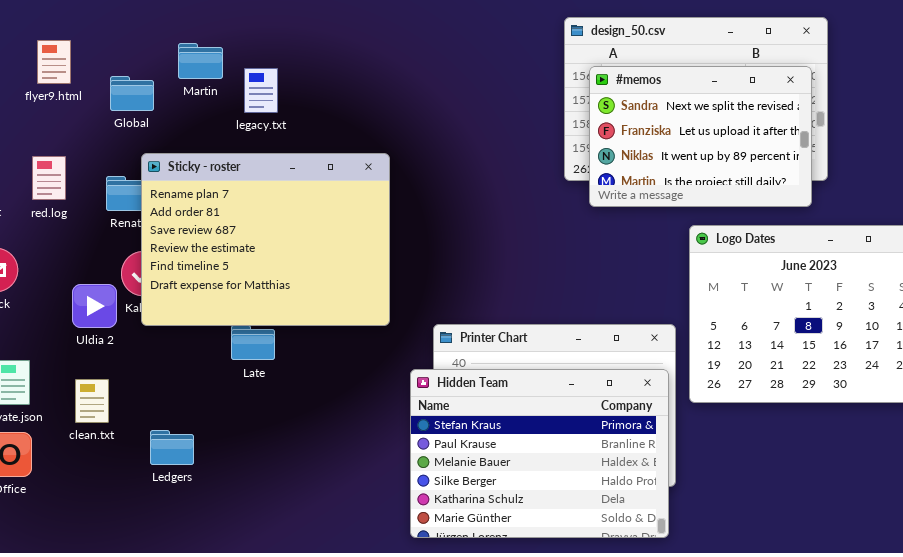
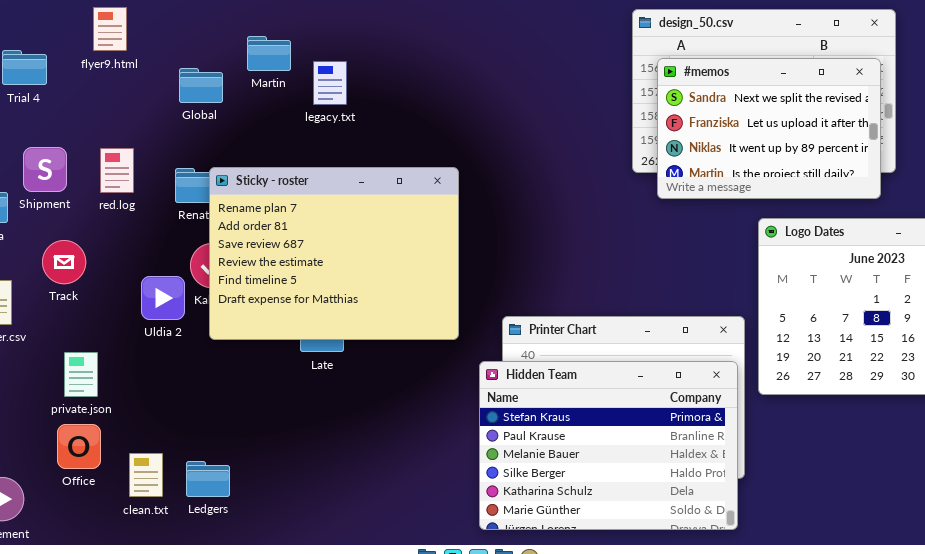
flyer9.html: [37,40,71,84] -> [93,7,127,51], moved
Sticky - roster: [141,153,390,326] -> [209,167,459,340], moved
clean.txt: [75,379,109,423] -> [129,453,163,497], moved
Ledgers: [150,430,194,465] -> [186,461,230,497], moved

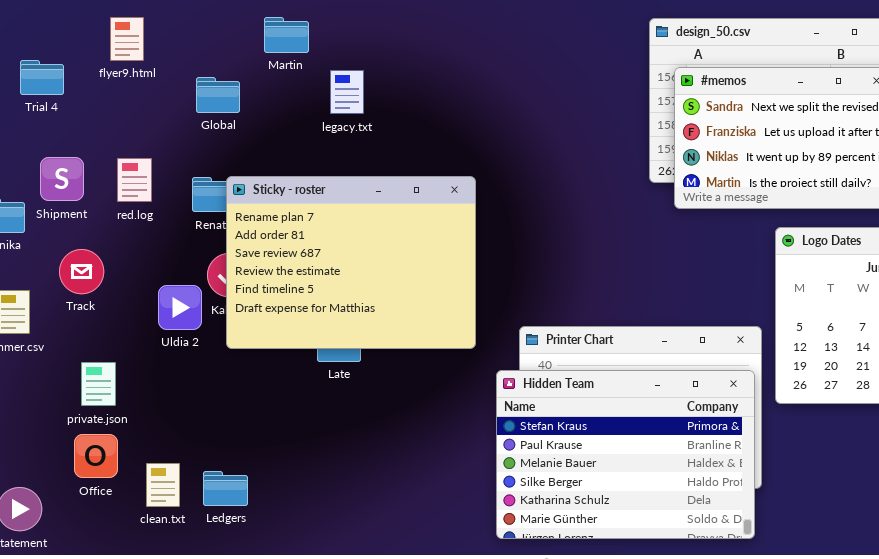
Martin: [247,36,291,71] -> [264,17,309,53], moved

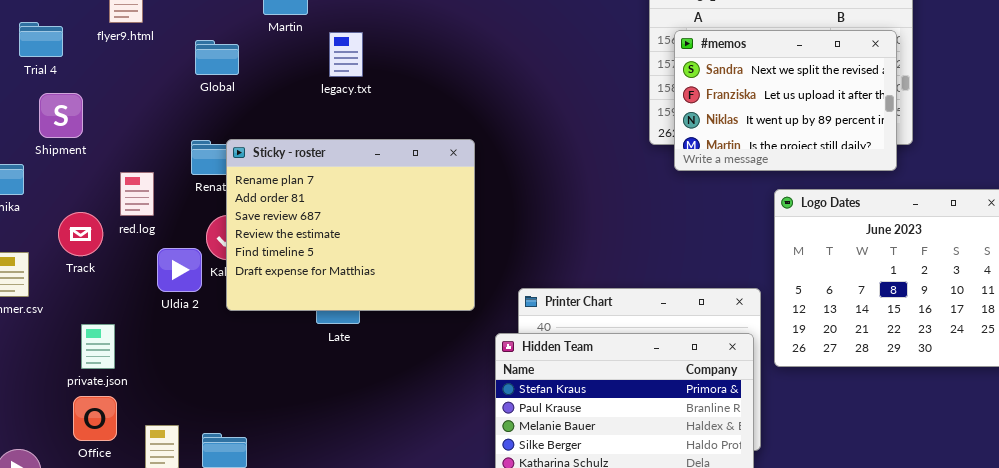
Shipment: [40,157,84,201] -> [39,93,83,138], moved
red.log: [117,158,152,202] -> [120,172,154,216], moved

